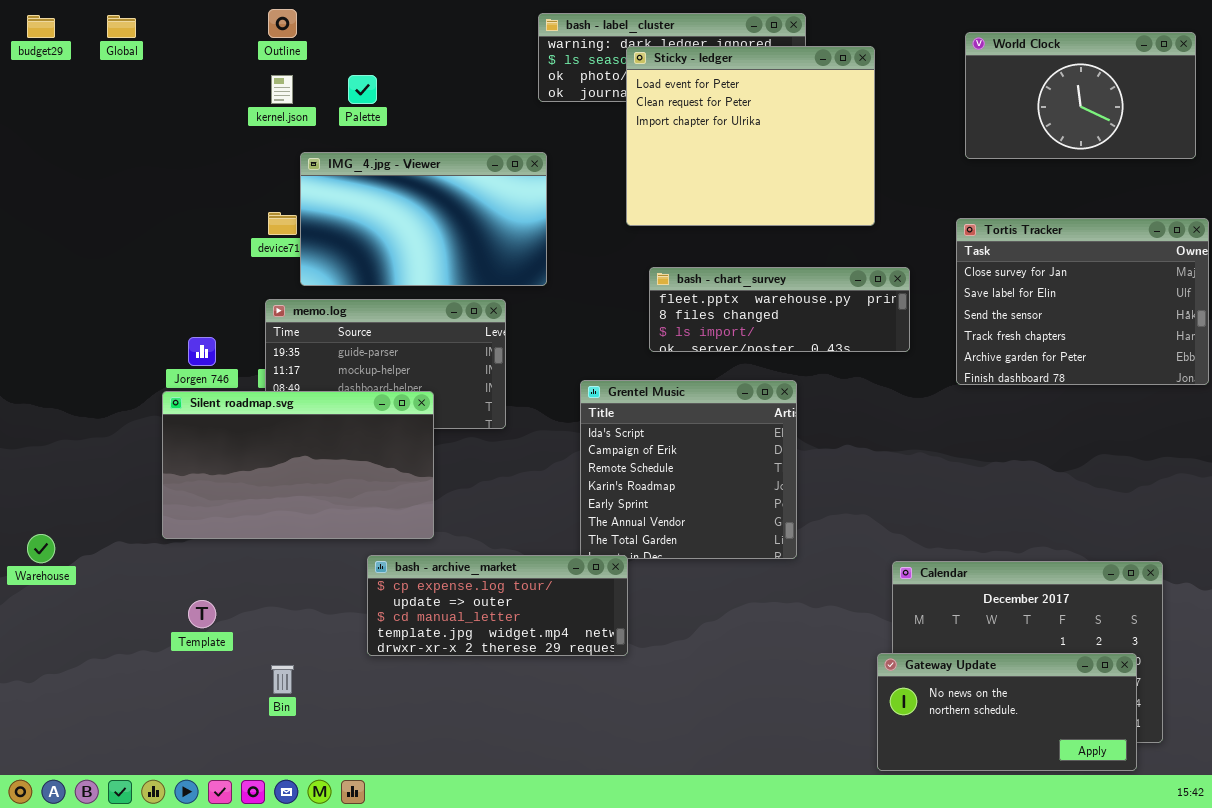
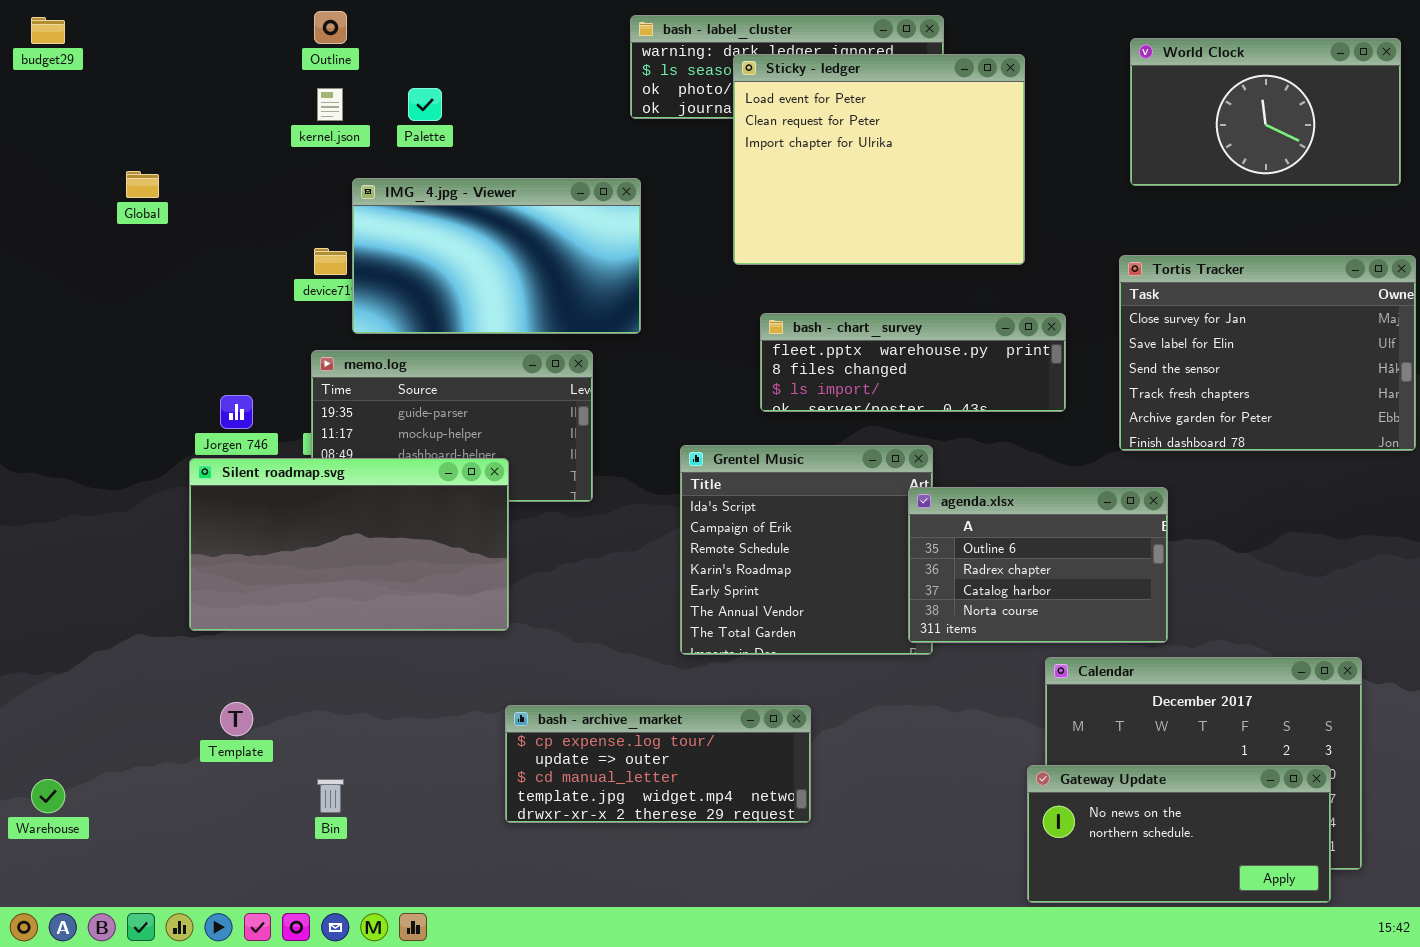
Global: [107,15,136,38] -> [126,171,159,198], moved
agenda.xlsx: none -> [908,487,1168,643], opened
Warehouse: [27,534,55,563] -> [31,779,65,813], moved
bash - archive_market: [367,555,628,656] -> [505,705,811,823], moved

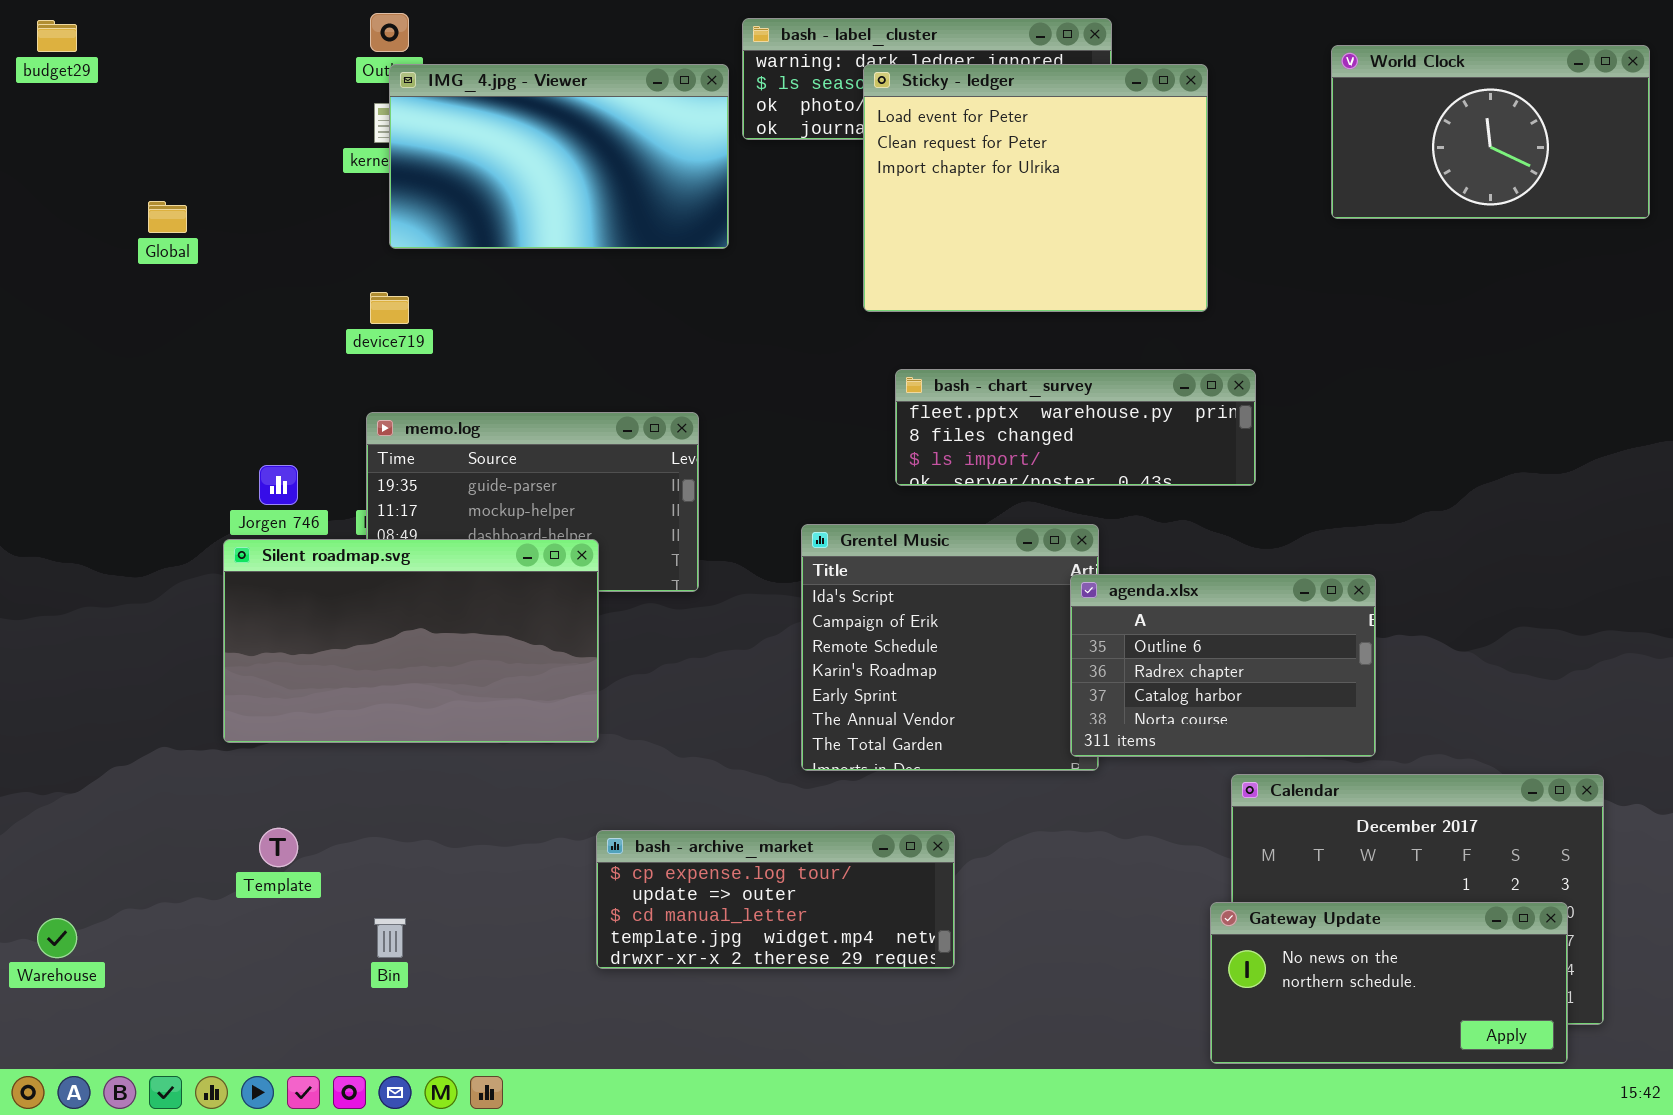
IMG_4.jpg - Viewer: [352,178,641,334] -> [389,64,729,249], moved
Tortis Tracker: [1119,255,1416,451] -> none, closed

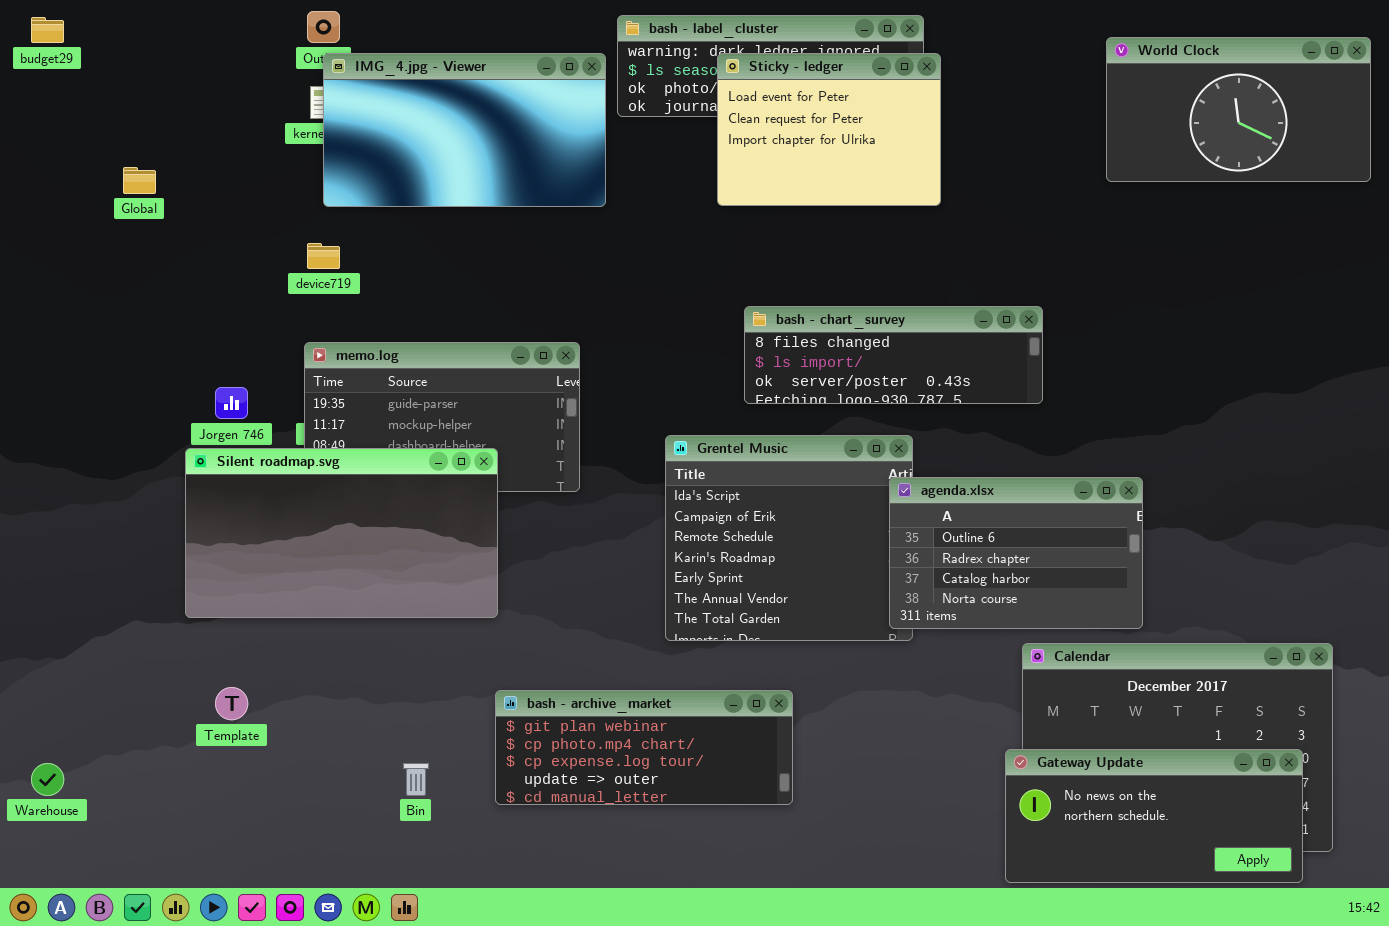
Sticky - ledger: [863,64,1208,312] -> [717,53,941,206], resized
bash - chart_survey: [895,369,1256,486] -> [744,306,1043,404], scrolled down 1 row
bash - archive_market: [596,830,955,969] -> [495,690,793,805], scrolled up 2 rows
Bin: [374,918,406,958] -> [403,763,429,796], moved

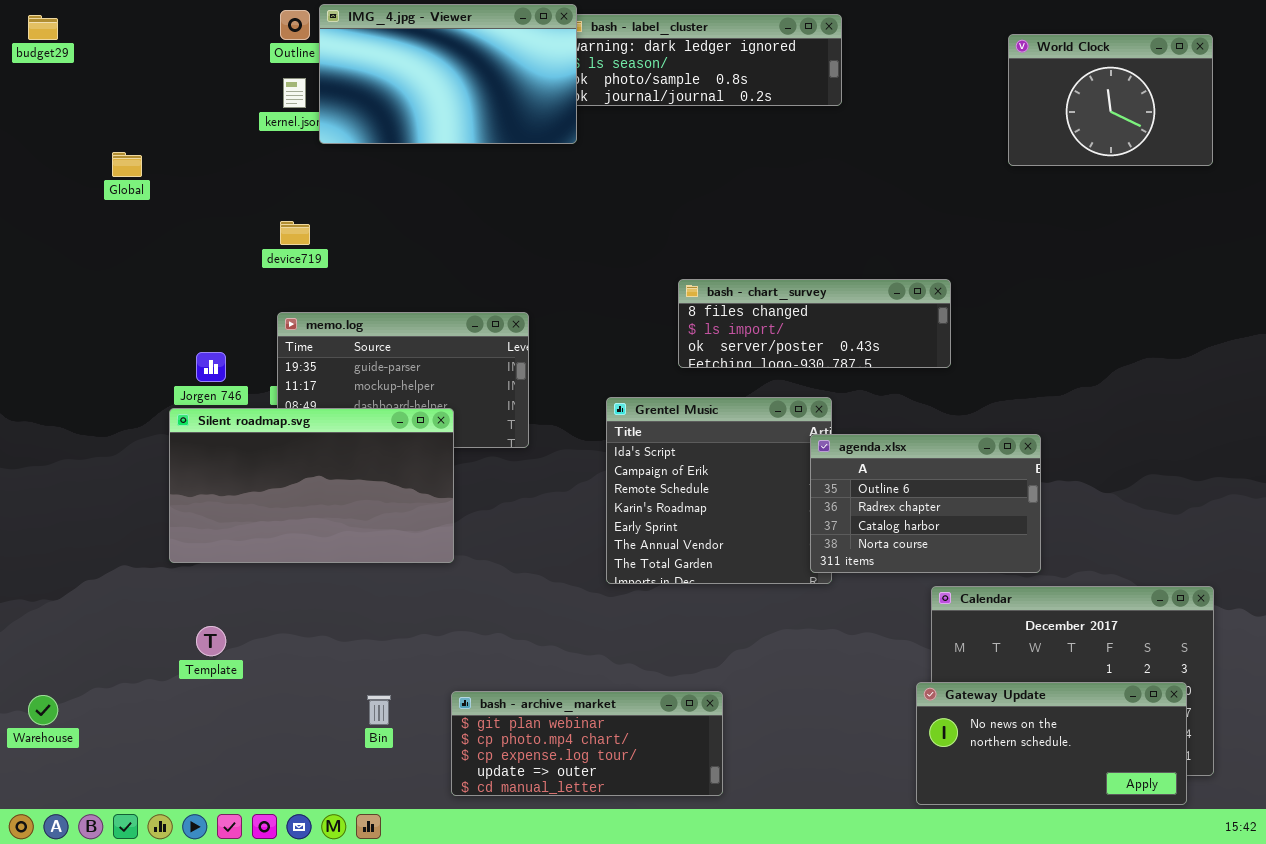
World Clock: [1106,37,1371,182] -> [1008,34,1213,166], resized
IMG_4.jpg - Viewer: [323,53,606,207] -> [319,4,577,144], moved
Sticky - ledger: [717,53,941,206] -> none, closed
bash - archive_market: [495,690,793,805] -> [451,691,723,796], moved

